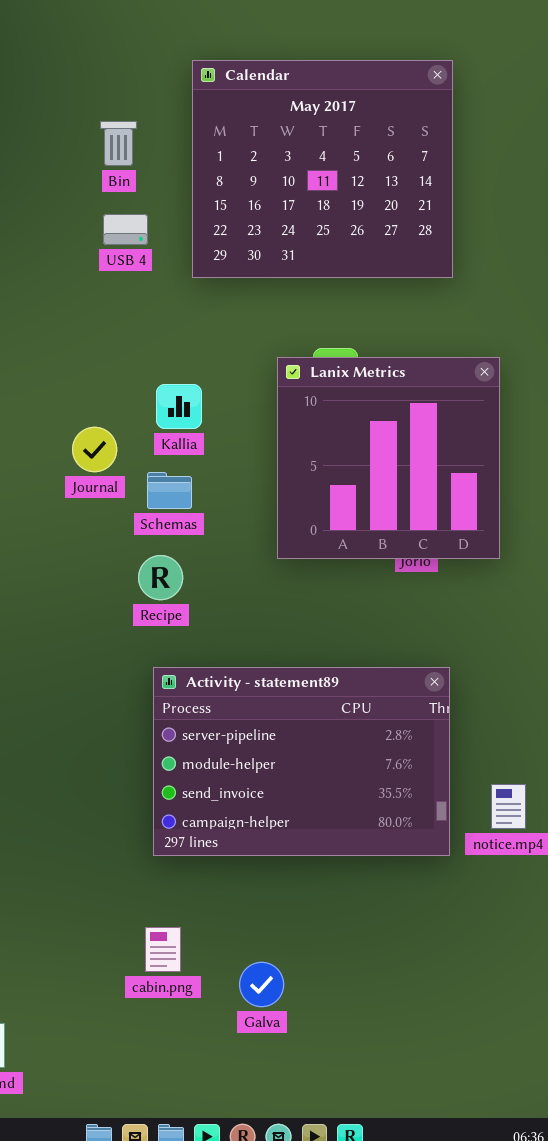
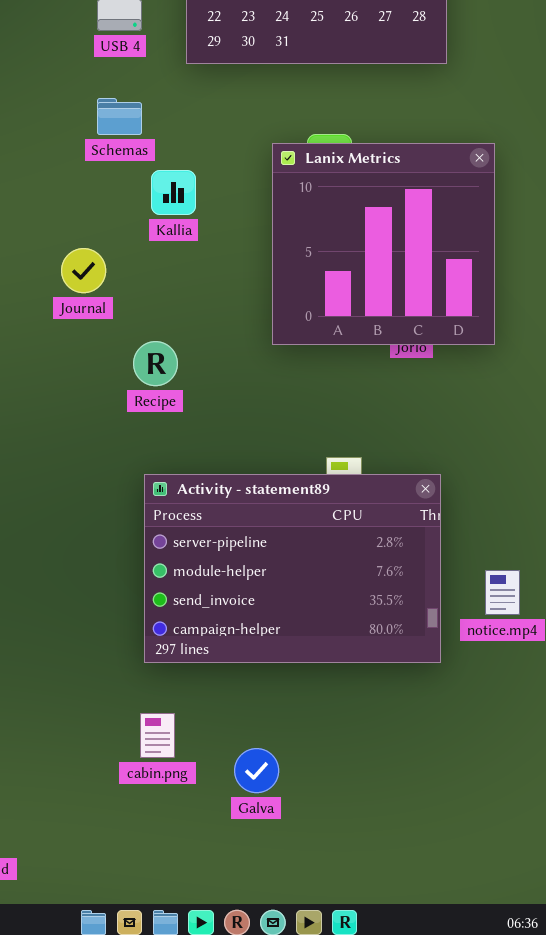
Journal: [72,427,117,472] -> [61,248,106,293], moved
Schemas: [147,472,192,509] -> [97,98,142,135], moved
Activity - statement89: [153,667,450,856] -> [144,474,441,663], moved

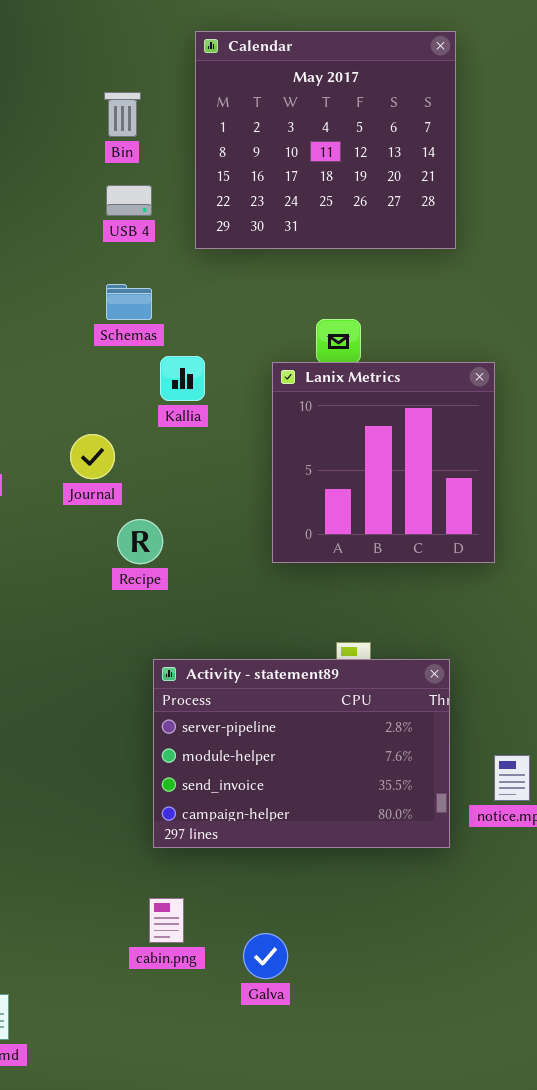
Lanix Metrics: [272,143,495,345] -> [272,362,495,563], moved
Recipe: [133,341,178,386] -> [117,519,163,564], moved

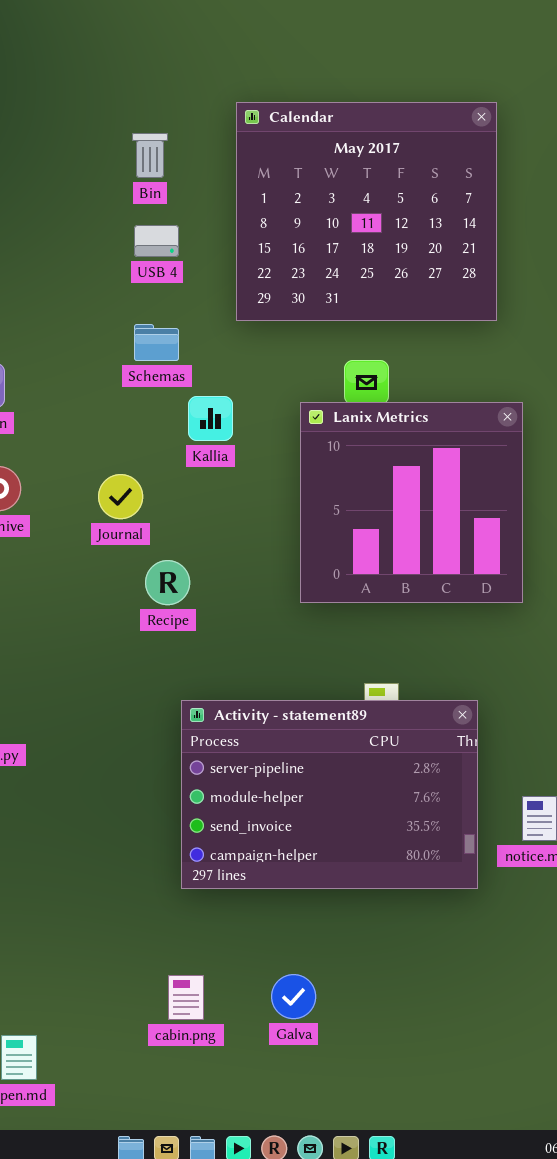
Calendar: [195,31,456,249] -> [236,102,497,321], moved
cabin.png: [149,898,184,943] -> [168,975,204,1020], moved

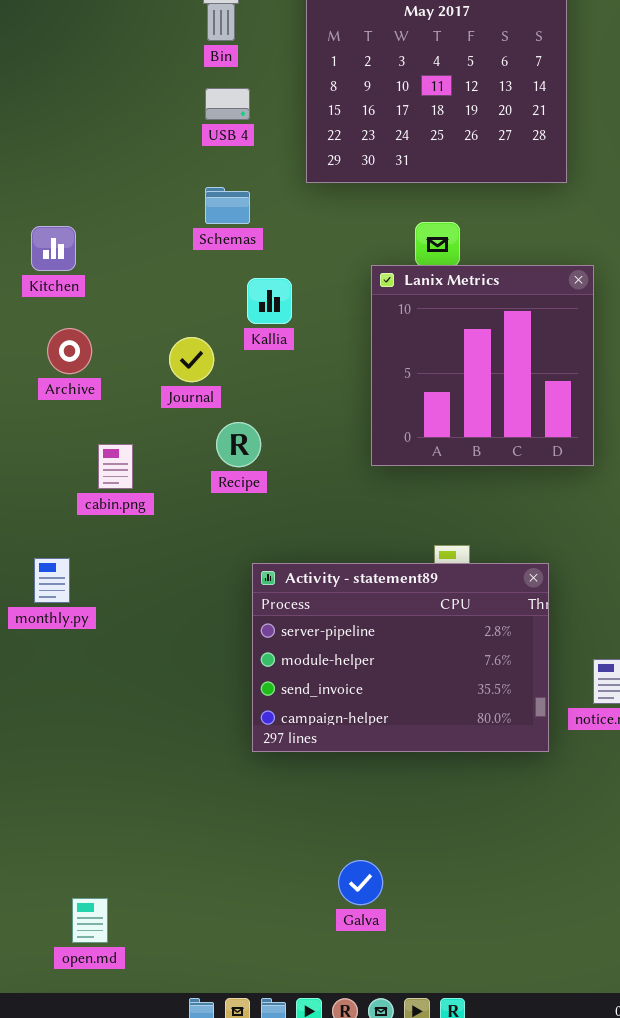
Kallia: [188,396,233,441] -> [247,278,292,324], moved
Galva: [271,974,316,1019] -> [338,860,383,905], moved
cabin.png: [168,975,204,1020] -> [98,444,133,489], moved

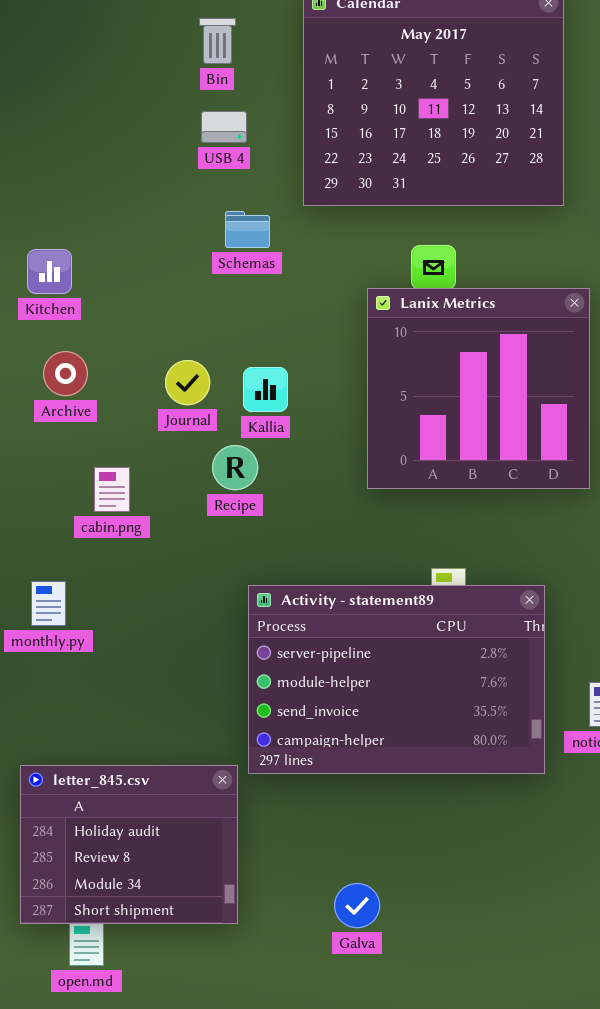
Schemas: [205,187,250,224] -> [225,211,270,248], moved
Kallia: [247,278,292,324] -> [243,367,288,412], moved
letter_845.csv: none -> [20,765,238,924], opened

